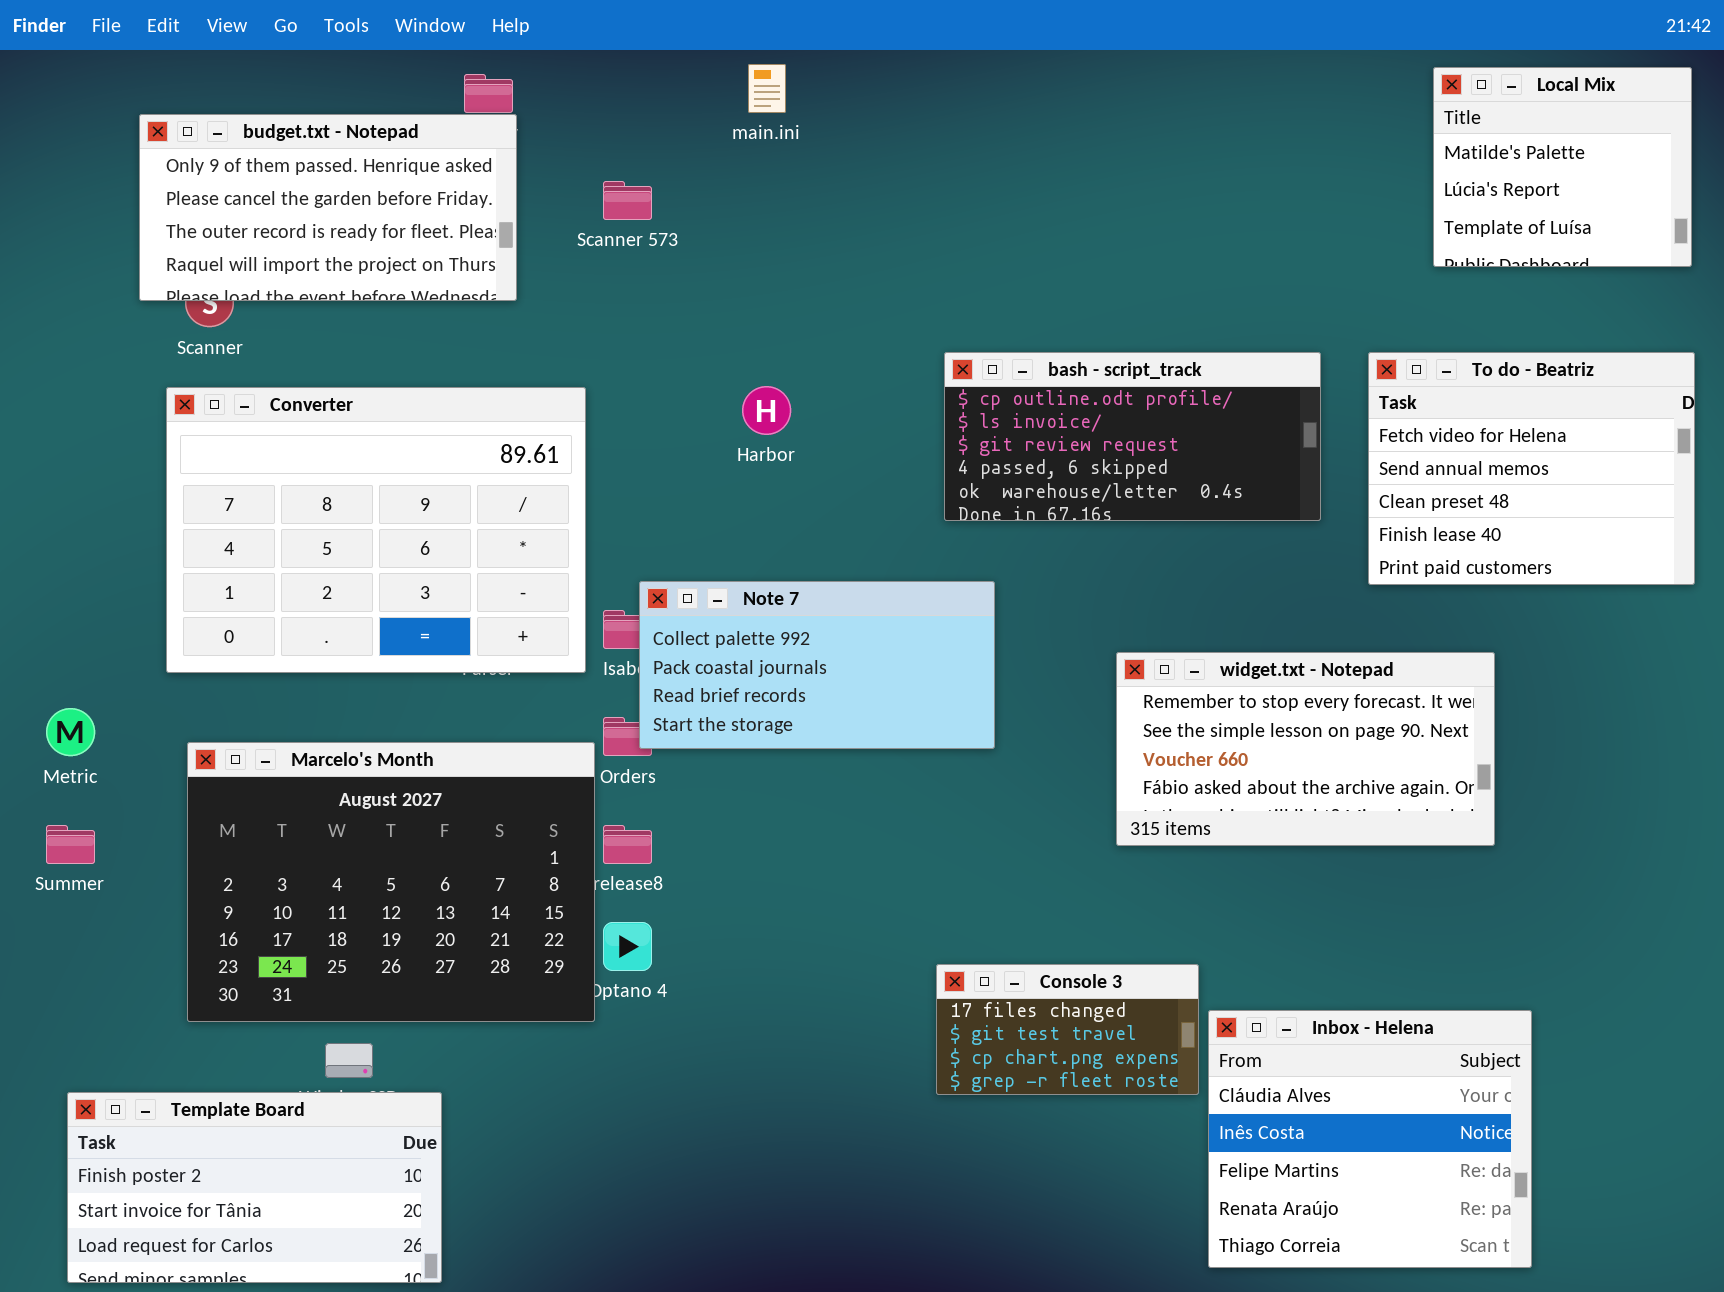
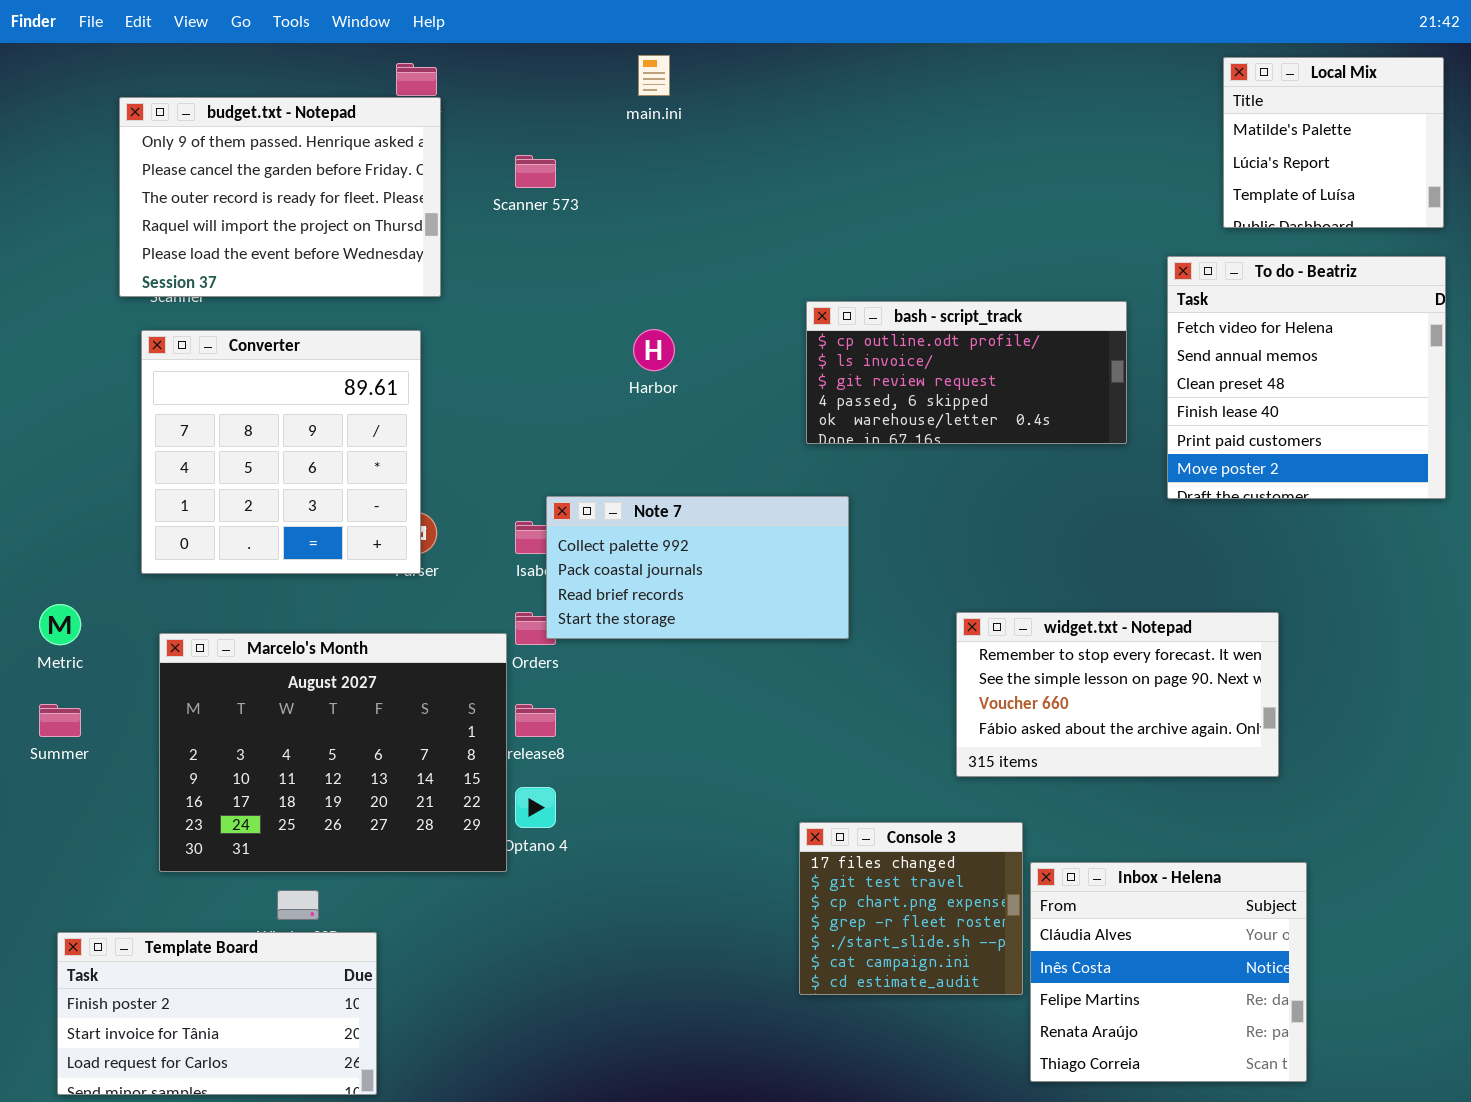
budget.txt - Notepad: [139,114,517,301] -> [119,97,441,297], resized
To do - Beatriz: [1368,352,1695,585] -> [1167,256,1446,499], resized
Converter: [166,387,586,673] -> [141,330,421,574], resized
widget.txt - Notepad: [1116,652,1495,846] -> [956,612,1279,777], moved
Console 3: [936,964,1199,1095] -> [799,822,1023,995], resized

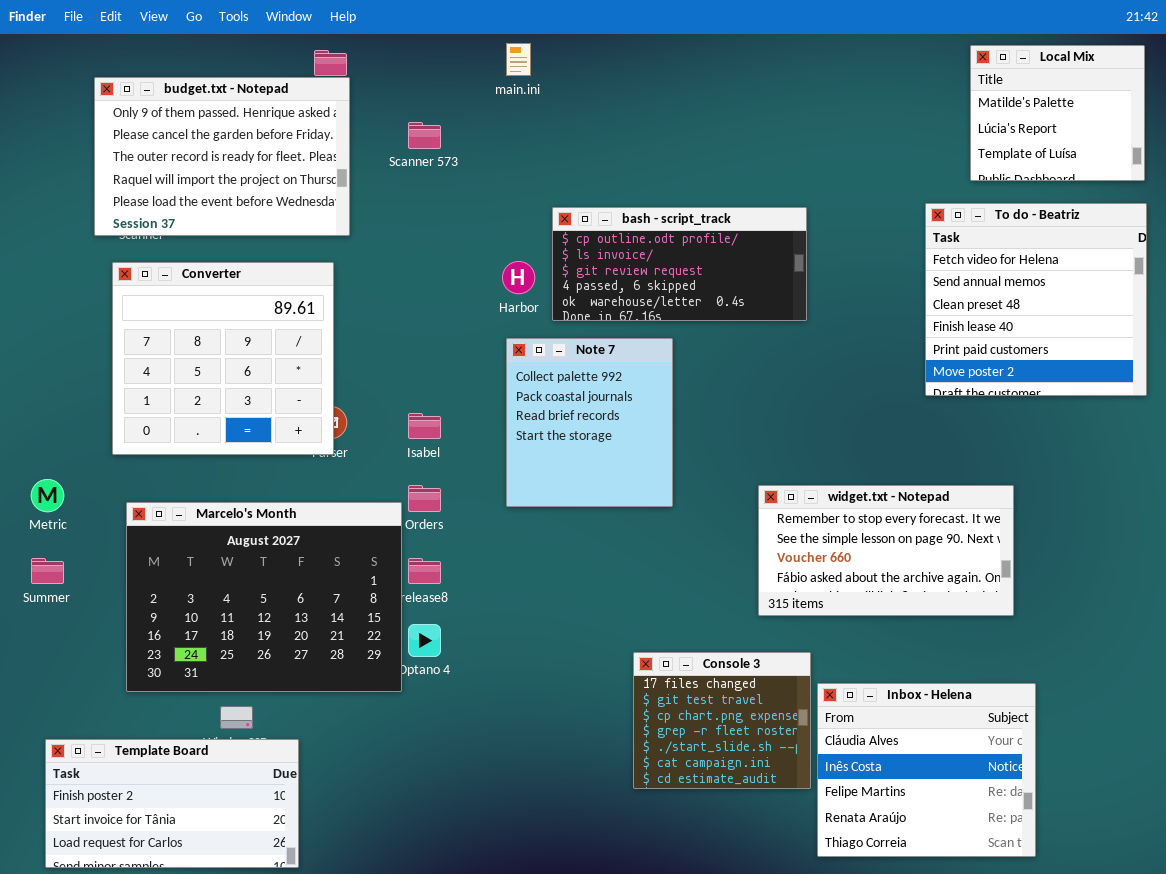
bash - script_track: [806,301,1127,444] -> [552,207,807,321], moved
Note 7: [546,496,849,639] -> [506,338,673,507], resized

